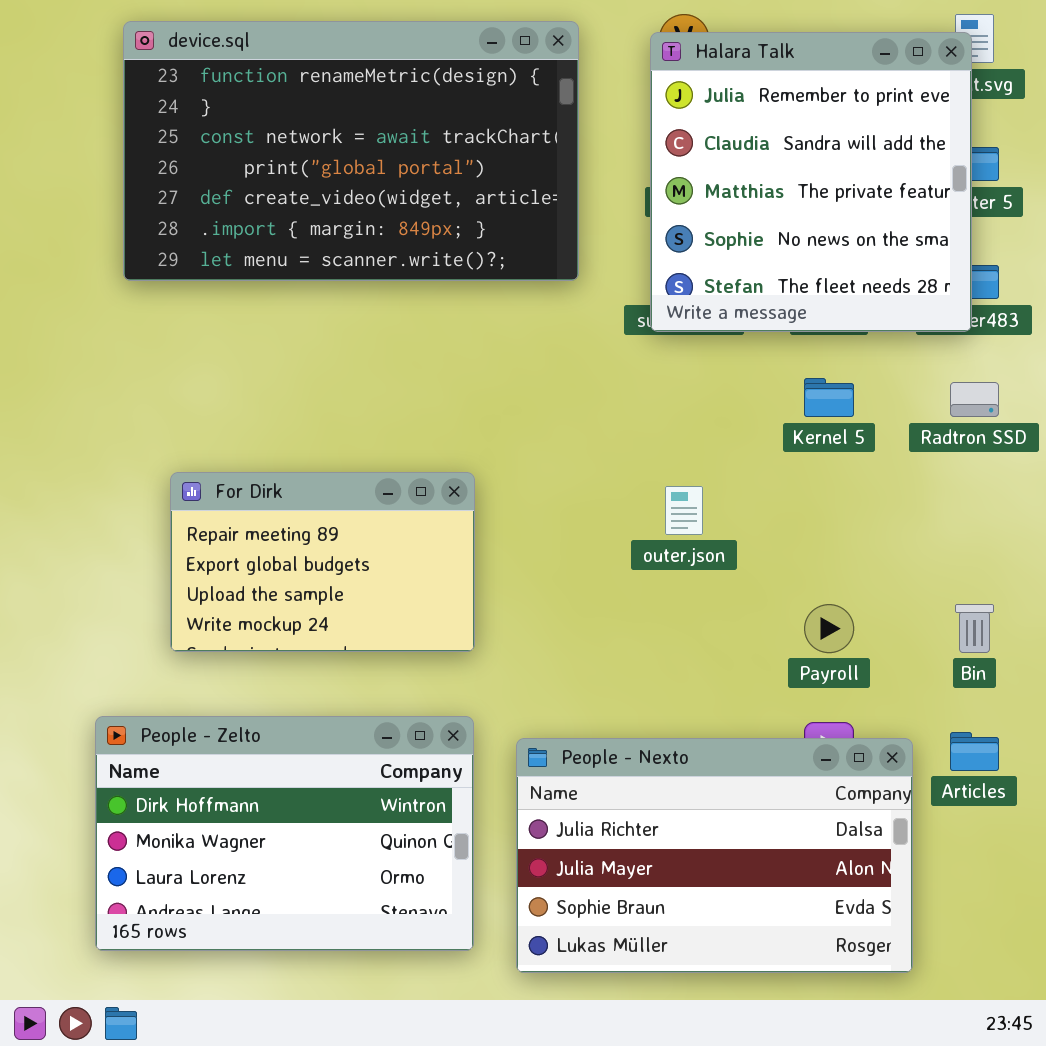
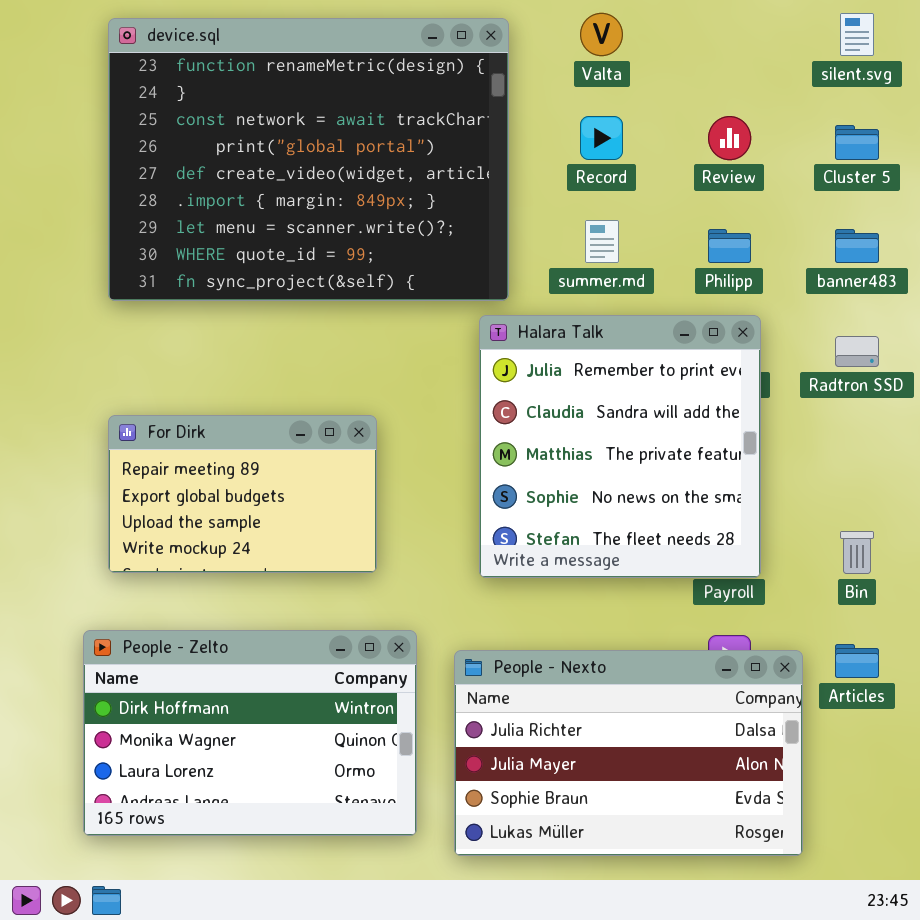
device.sql: [123,21,579,281] -> [108,18,509,301], resized
Halara Talk: [650,32,972,332] -> [479,315,761,578], moved
For Dirk: [170,472,475,652] -> [108,415,377,573], moved

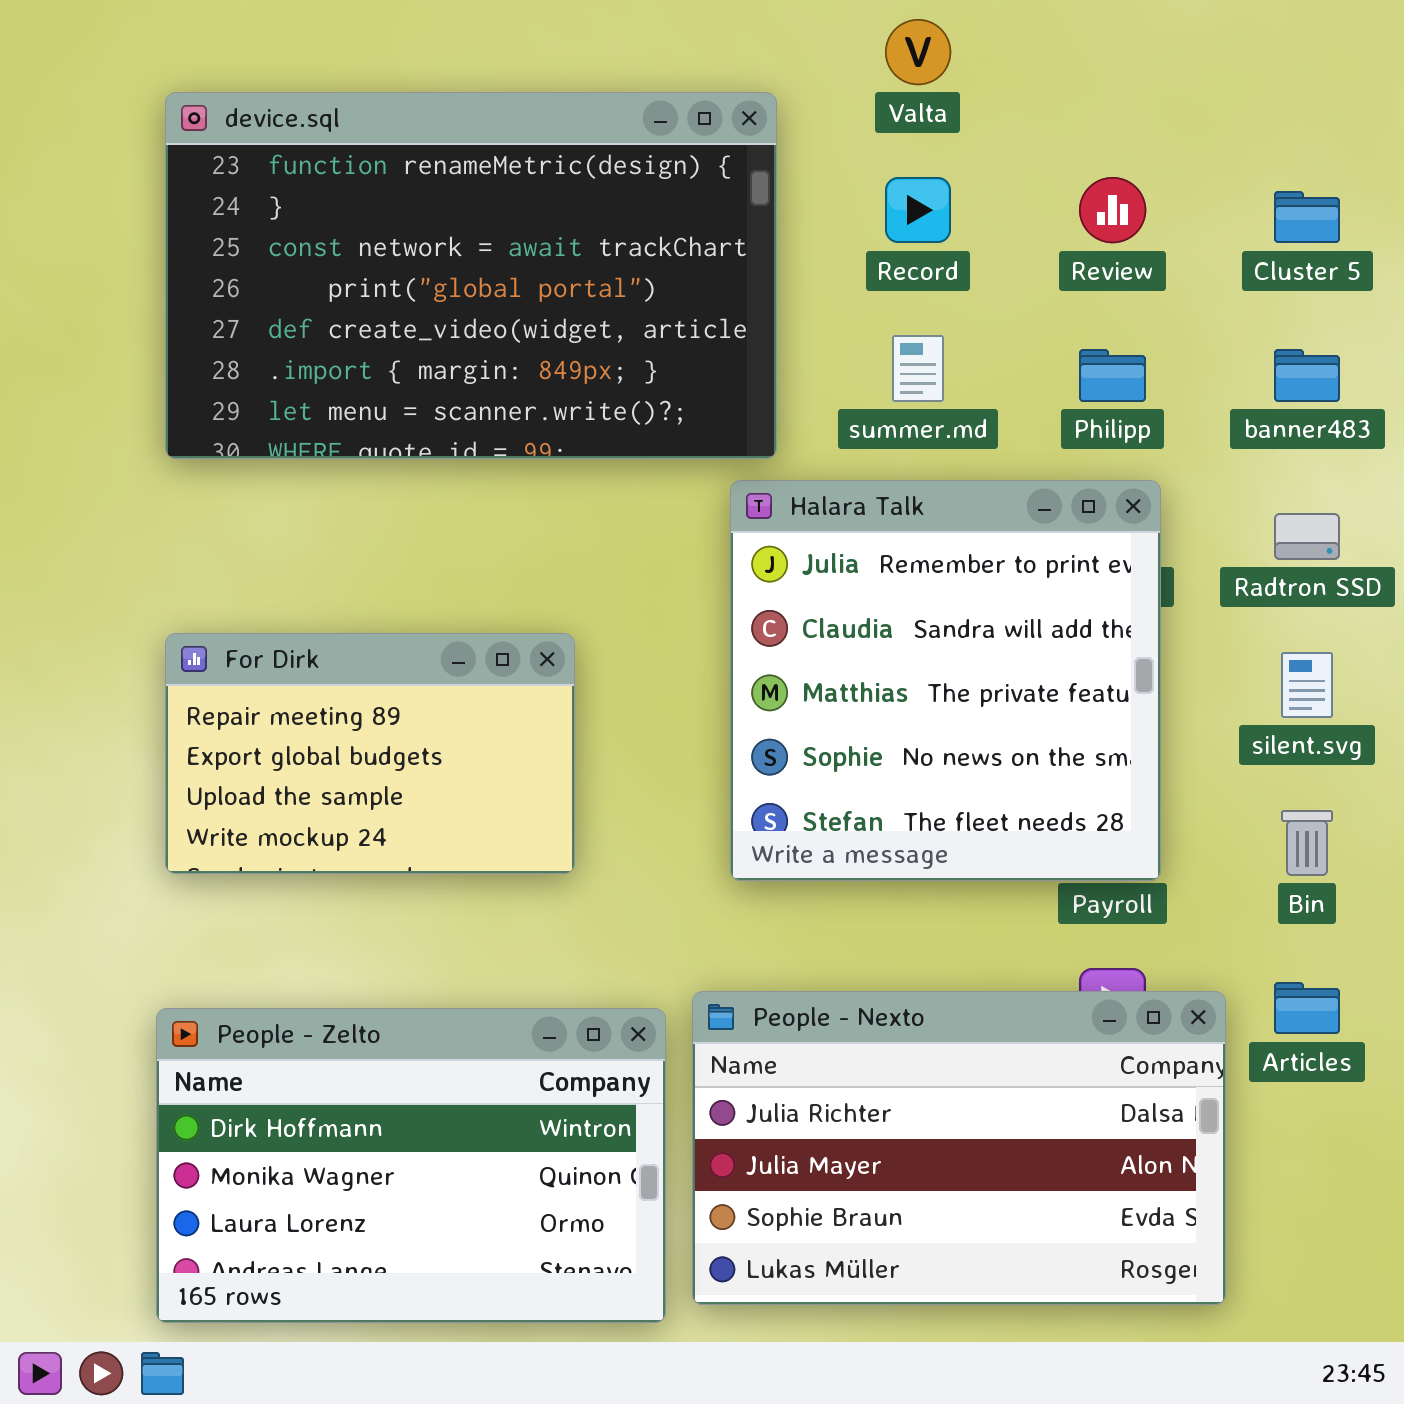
silent.svg: [840,13,874,56] -> [1281,652,1333,718], moved
device.sql: [108,18,509,301] -> [165,92,777,459], resized
People - Zelto: [83,630,417,836] -> [156,1008,666,1323], moved

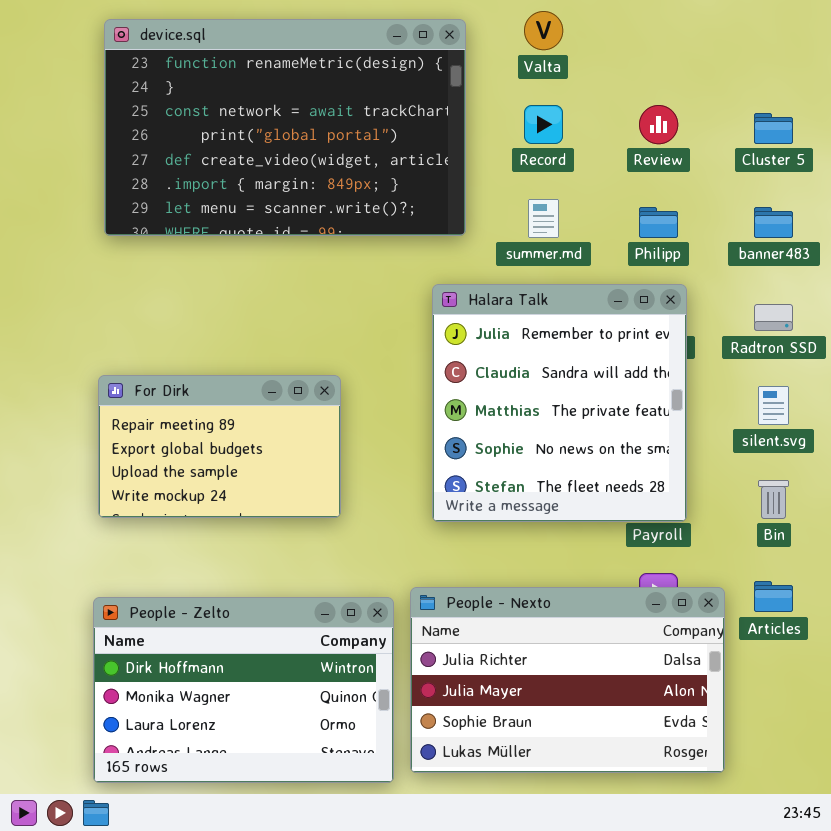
device.sql: [165,92,777,459] -> [104,19,466,236], moved

